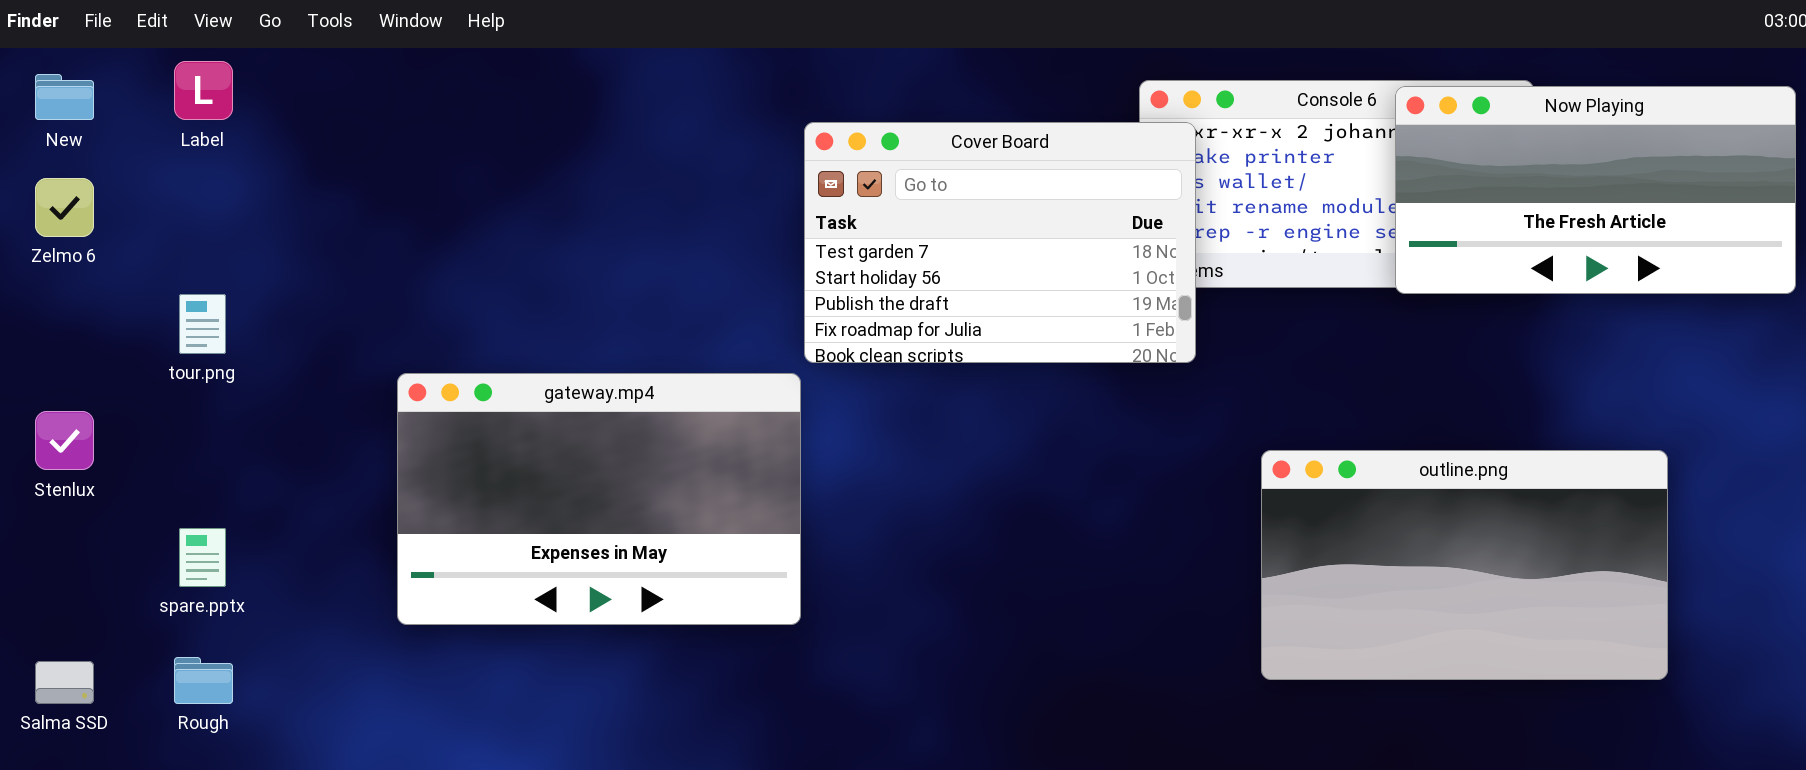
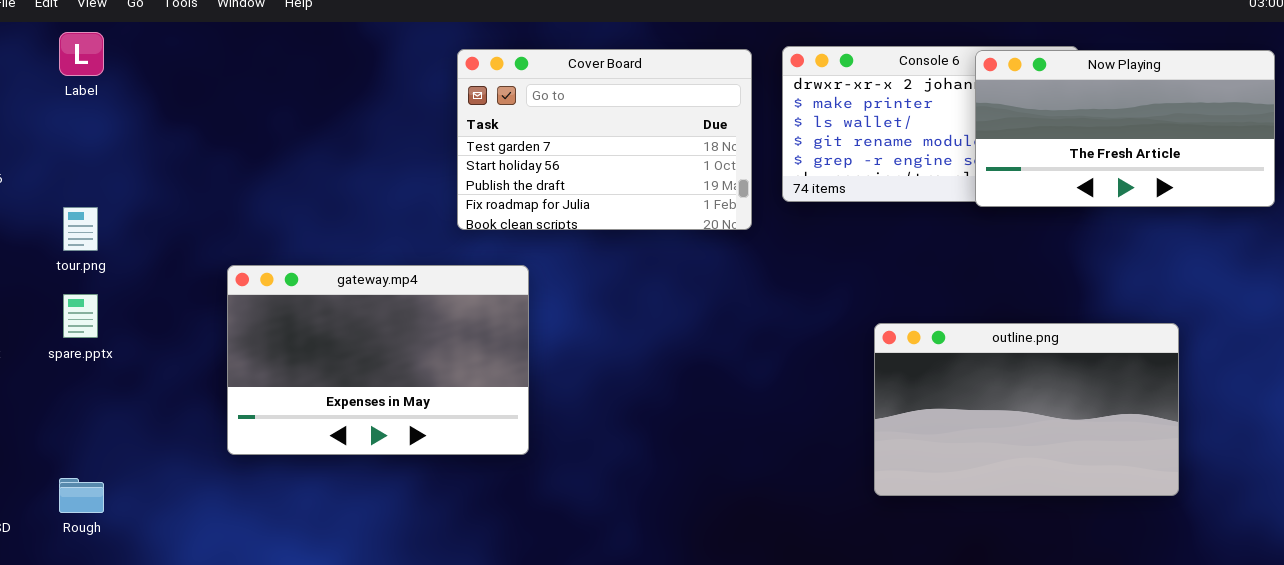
Cover Board: [804,122,1196,363] -> [457,49,752,230], moved
spare.pptx: [179,528,226,587] -> [63,294,98,338], moved

